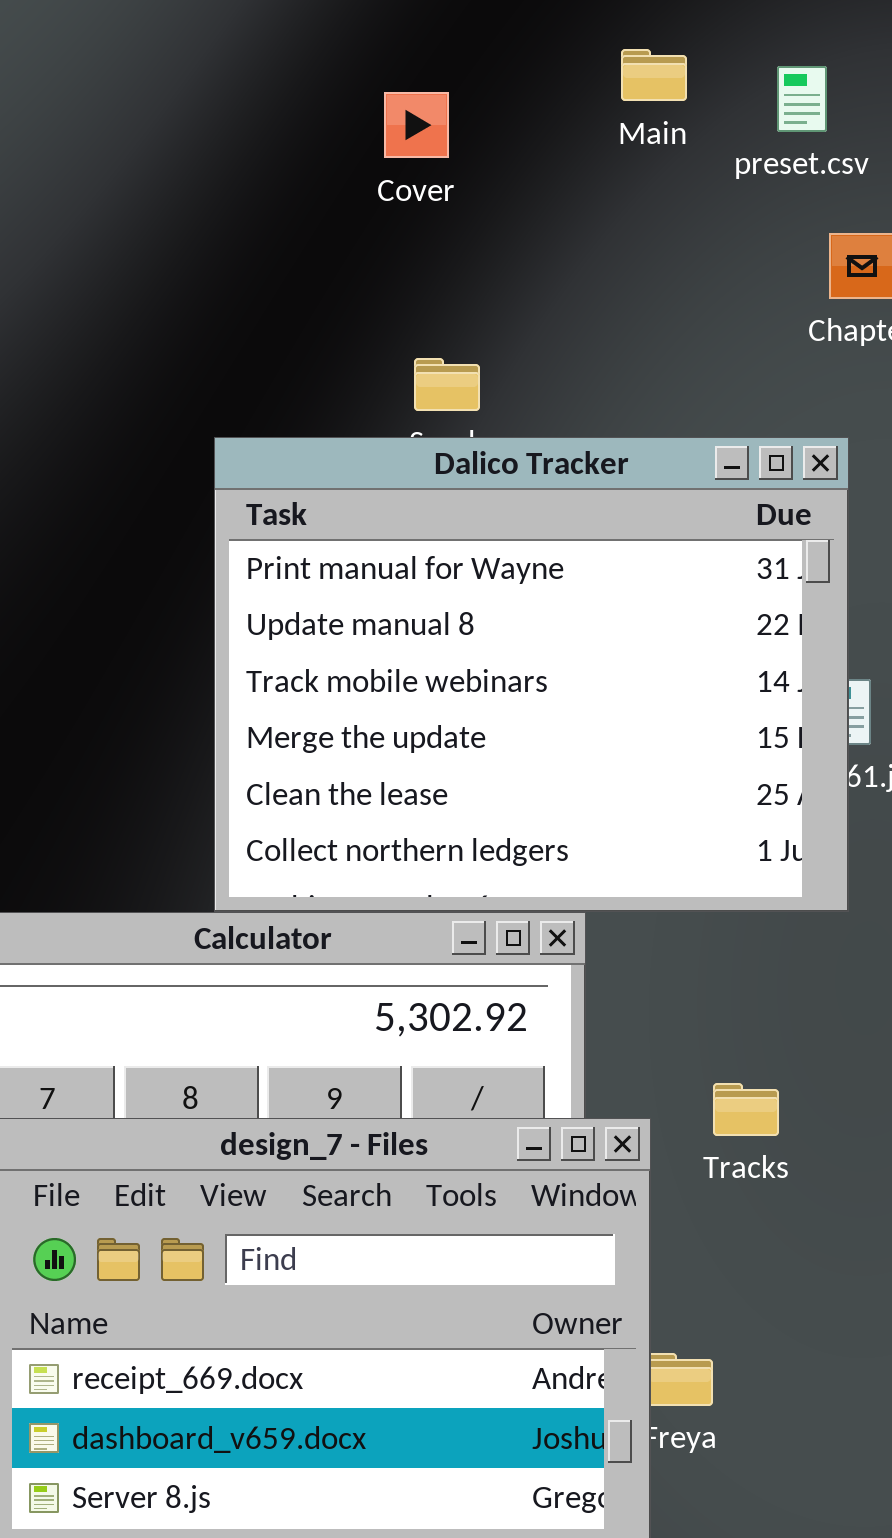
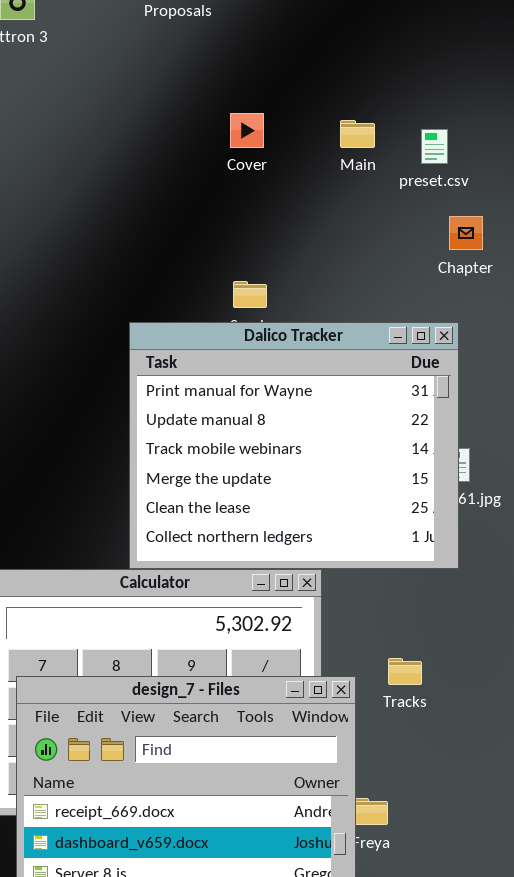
Cover: [384,92,449,158] -> [230,113,264,148], moved

